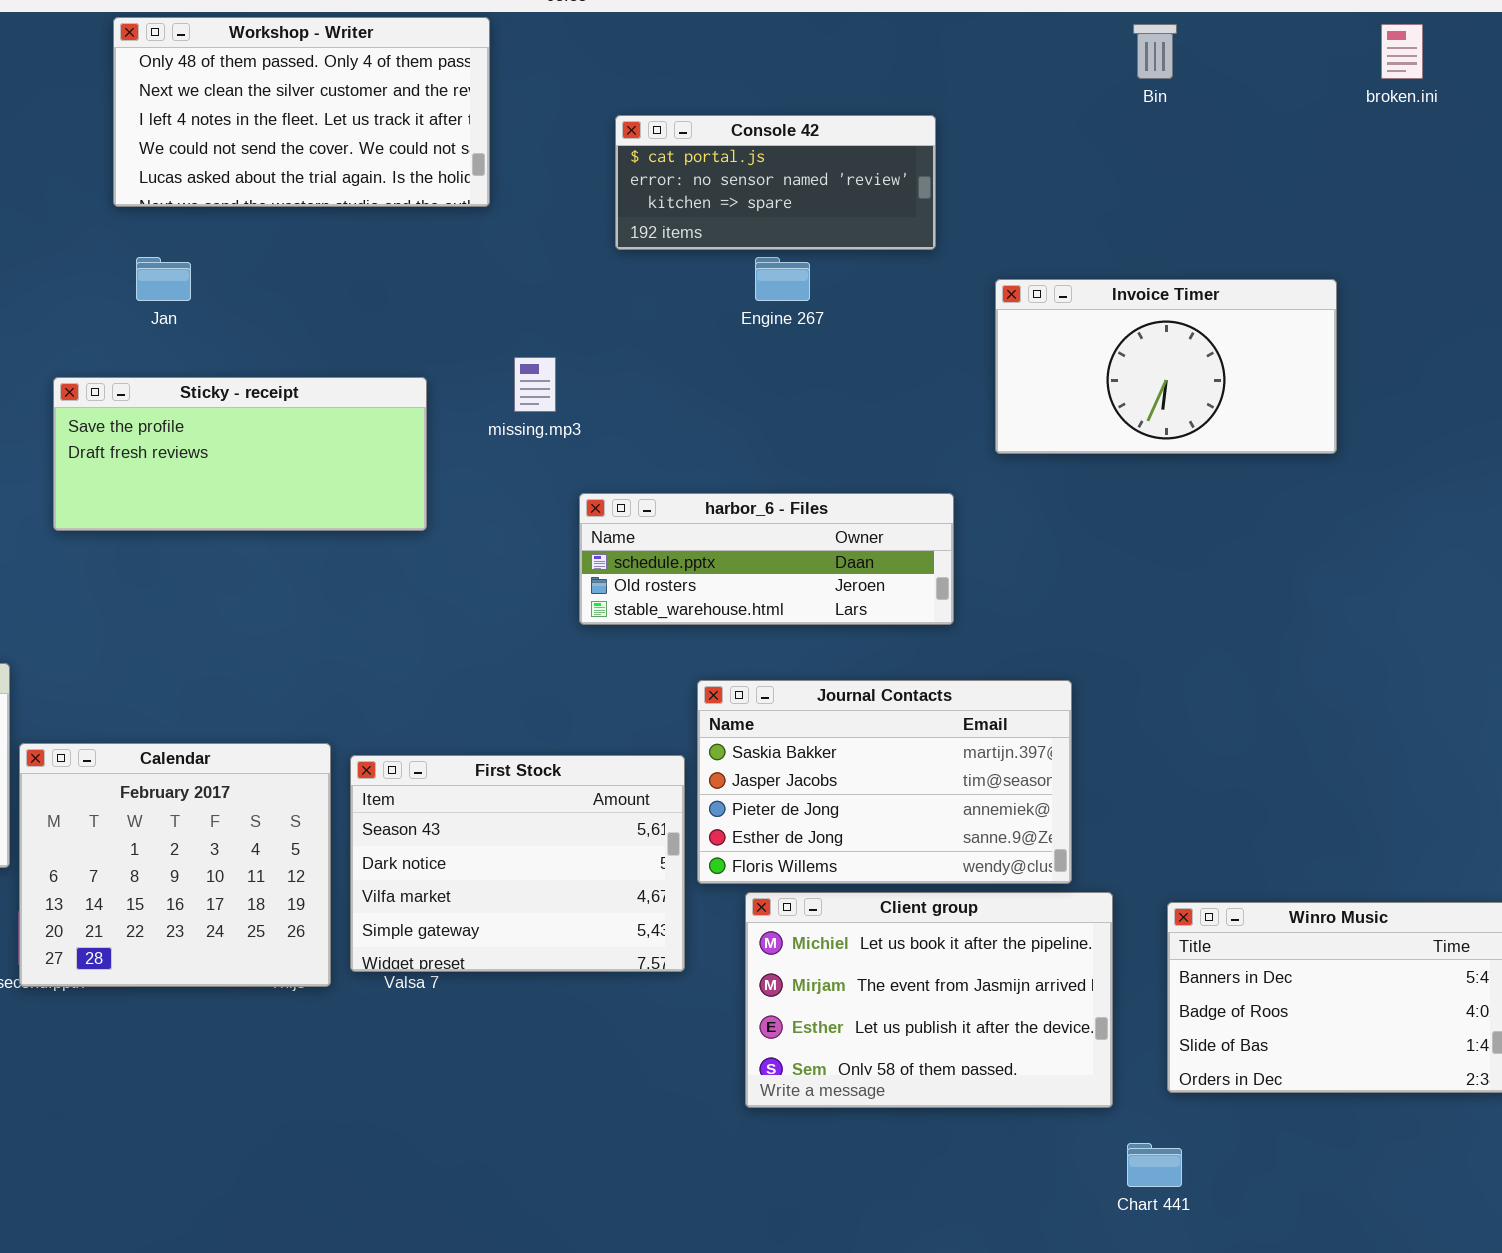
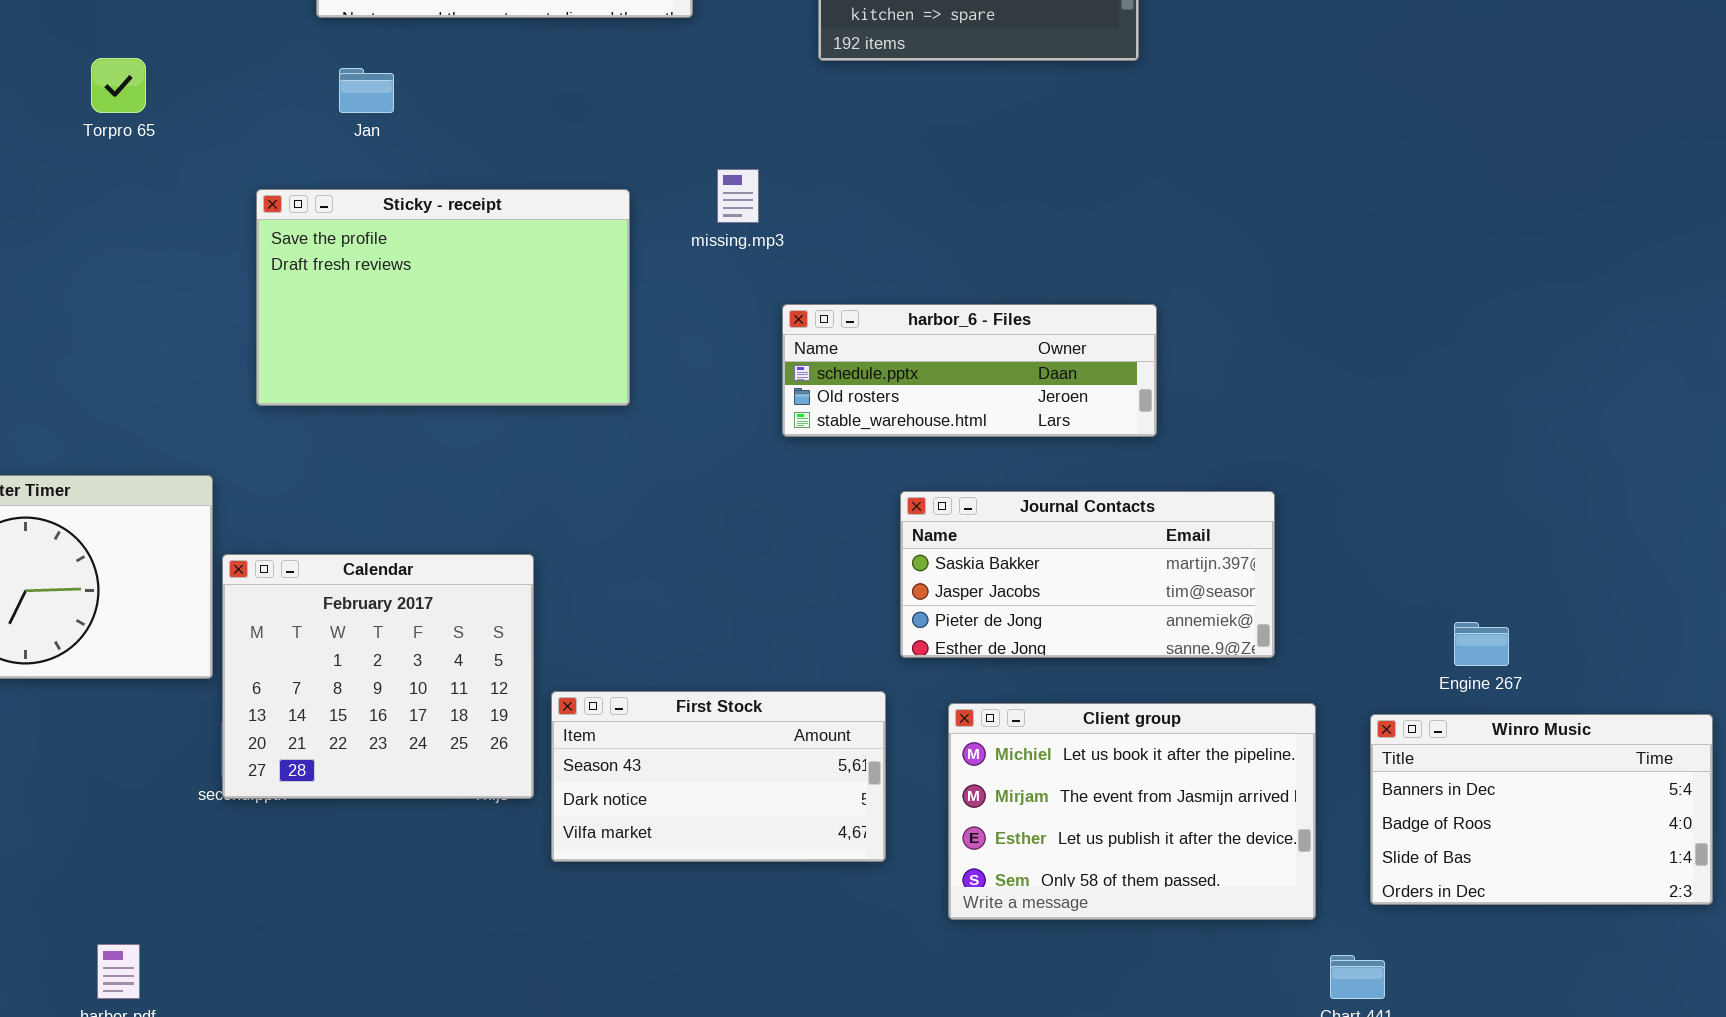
Engine 267: [755,257,810,301] -> [1454,622,1509,666], moved
Invoice Timer: [995,279,1337,454] -> none, closed
Sticky - receipt: [53,377,427,531] -> [256,189,630,406], resized
Journal Contacts: [697,680,1072,884] -> [900,491,1275,658], resized
First Stock: [350,755,685,972] -> [551,691,886,862], moved, resized

